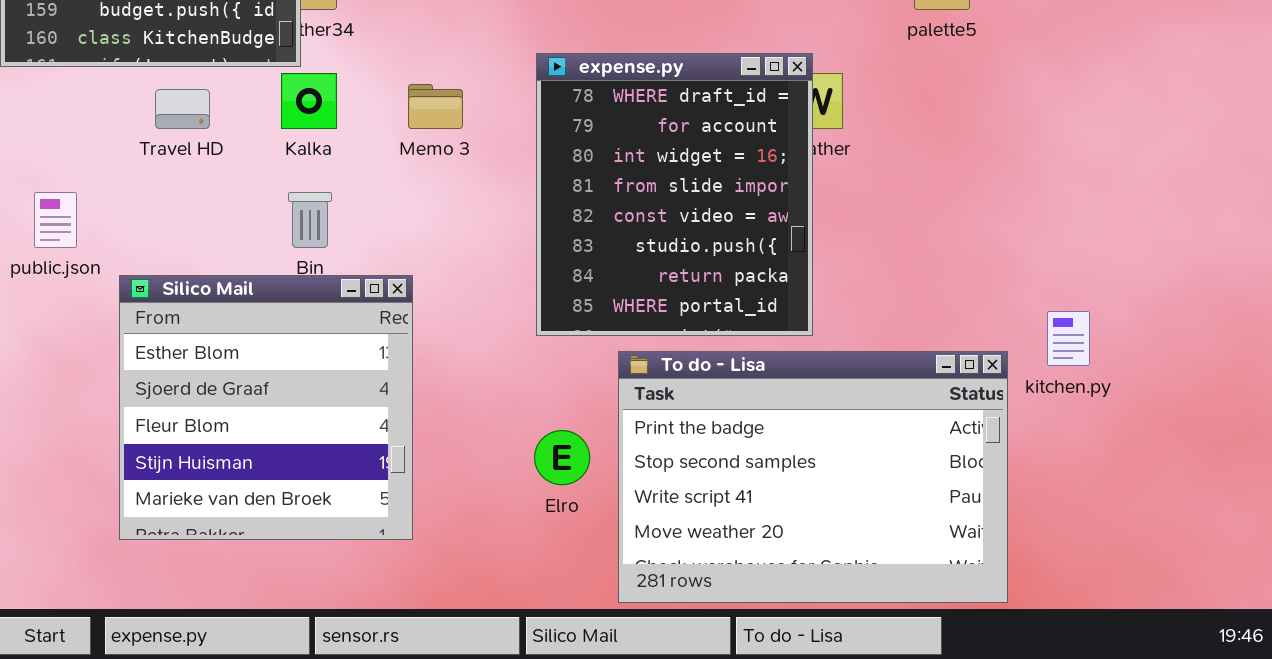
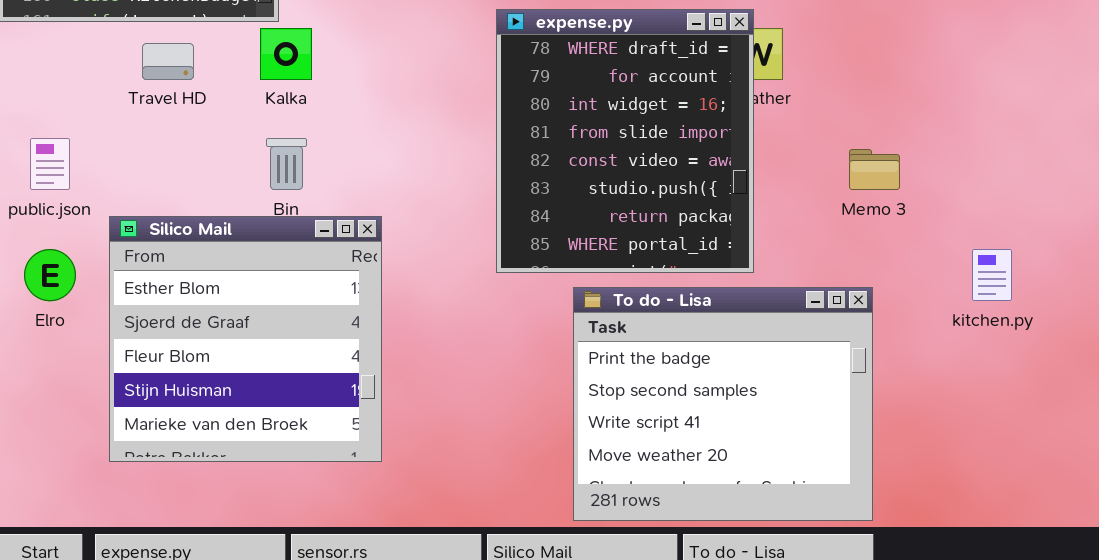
Memo 3: [408,84,463,129] -> [849,149,900,190], moved
To do - Lisa: [618,351,1008,603] -> [573,287,873,521], resized
Elro: [534,430,590,485] -> [24,249,76,301], moved

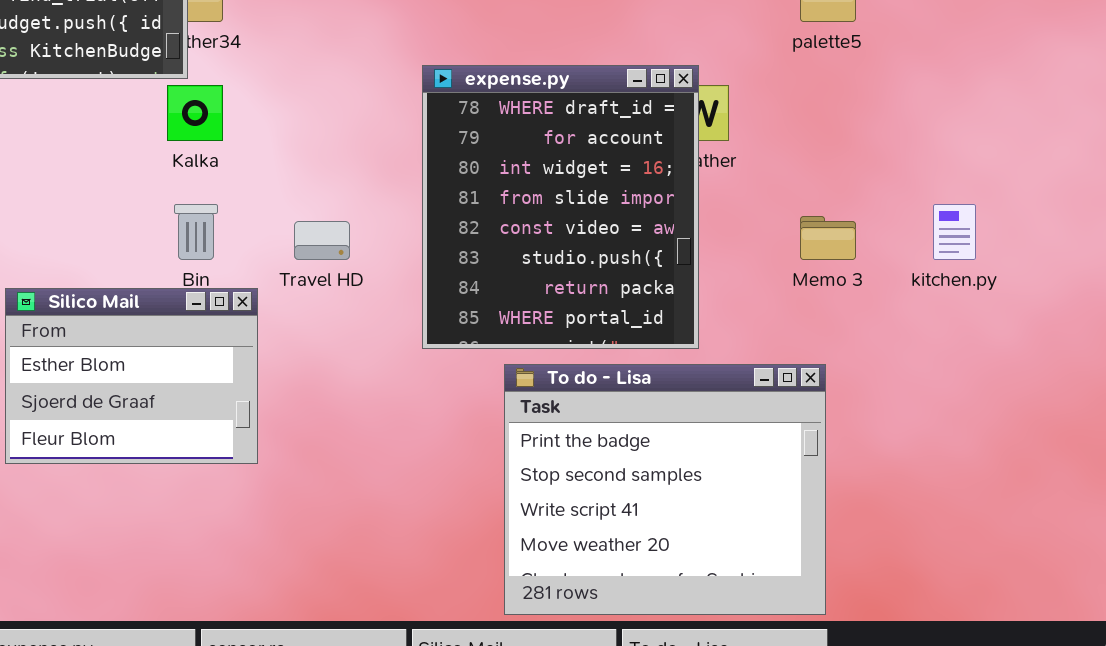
Travel HD: [142,43,194,80] -> [294,221,350,260], moved
Silico Mail: [109,216,382,462] -> [5,288,258,464], resized
kitchen.py: [972,249,1012,301] -> [933,204,976,260], moved

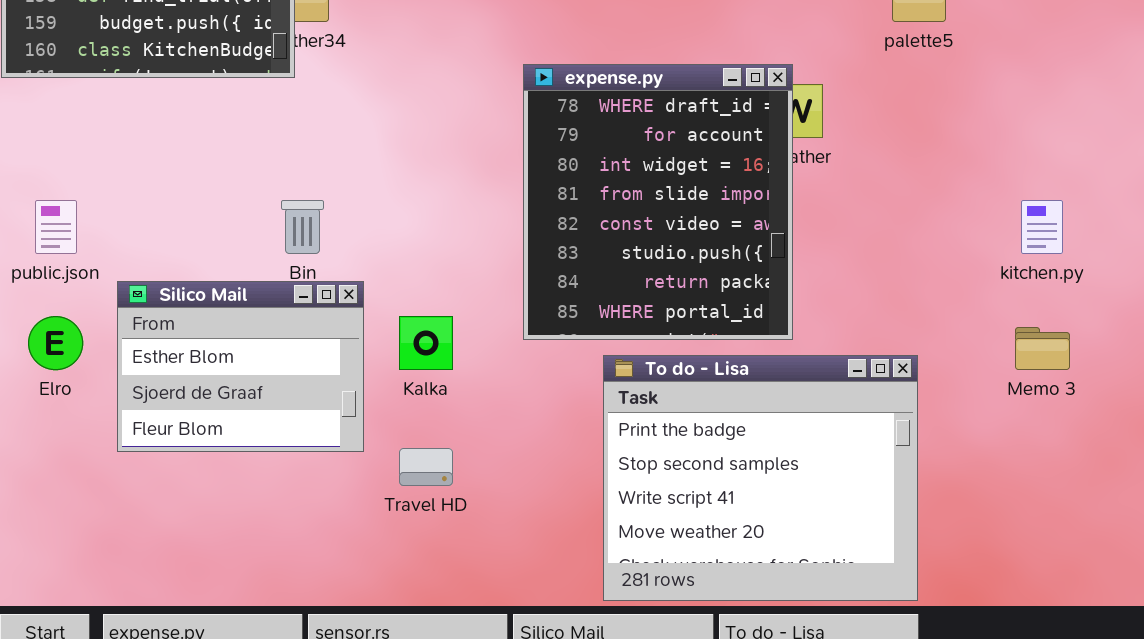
Kalka: [167,85,223,141] -> [399,316,453,370], moved
Memo 3: [800,216,856,260] -> [1015,327,1070,370], moved
Travel HD: [294,221,350,260] -> [399,448,453,486], moved

